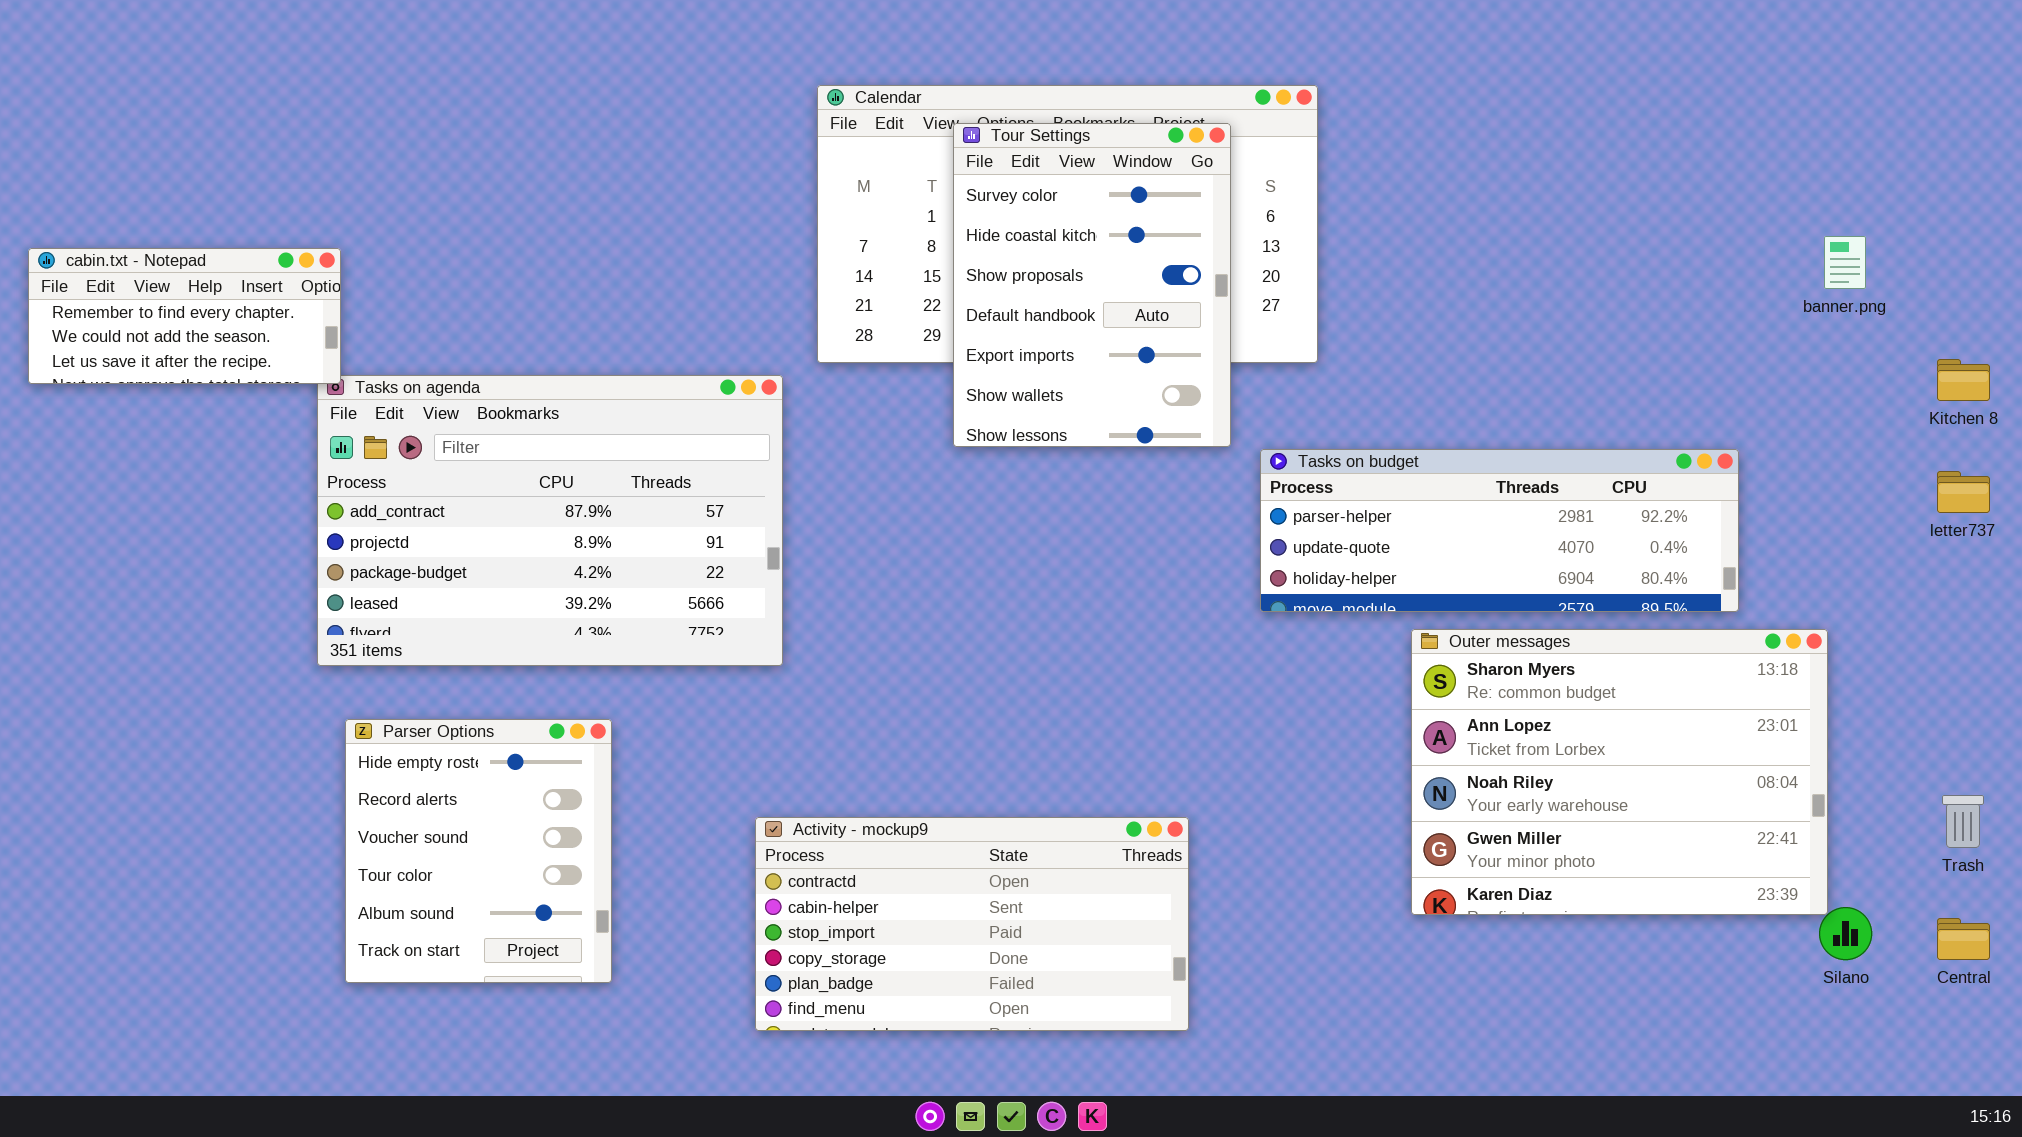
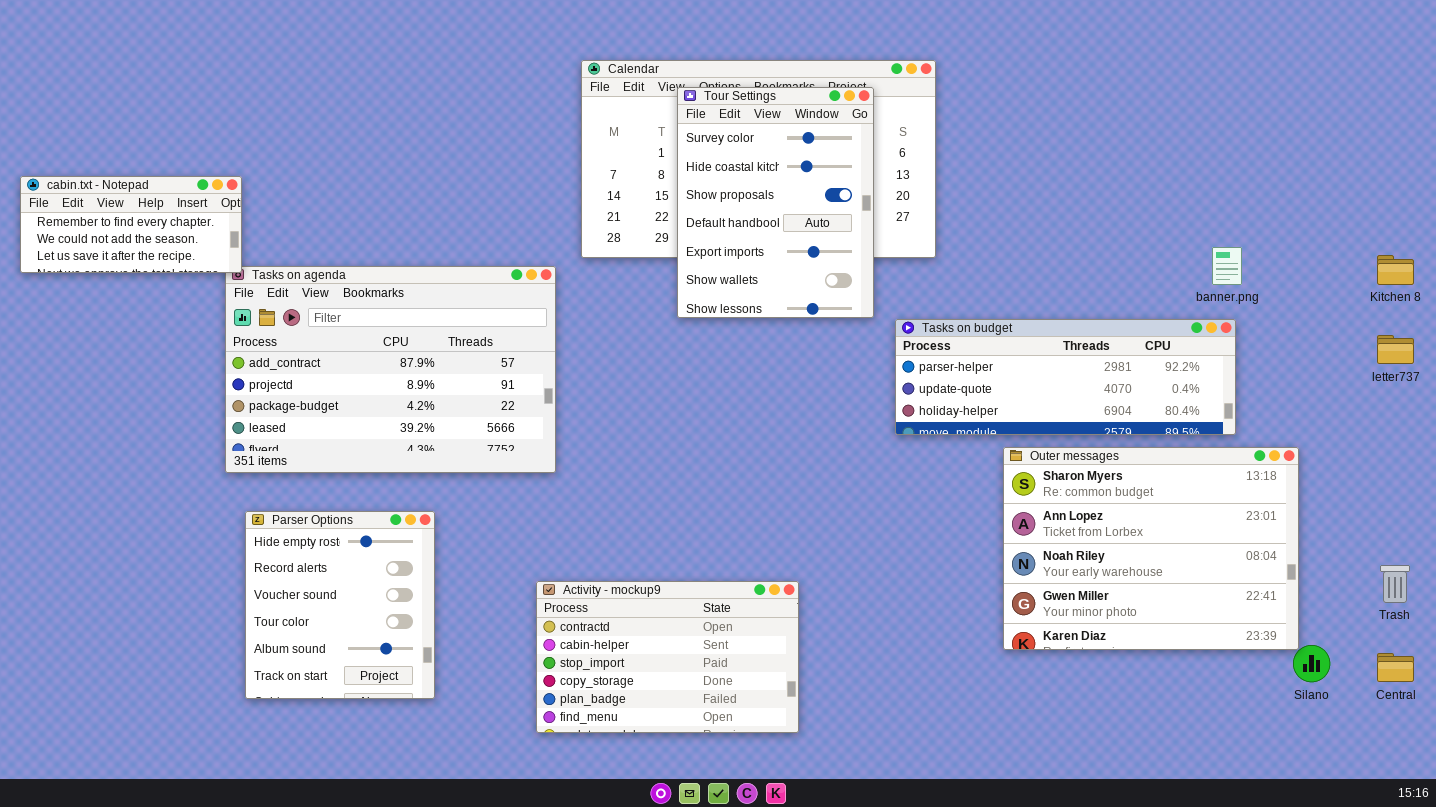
banner.png: [1824,236,1866,289] -> [1212,247,1242,285], moved
Activity - mockup9: [755,817,1189,1031] -> [536,581,799,733], resized

